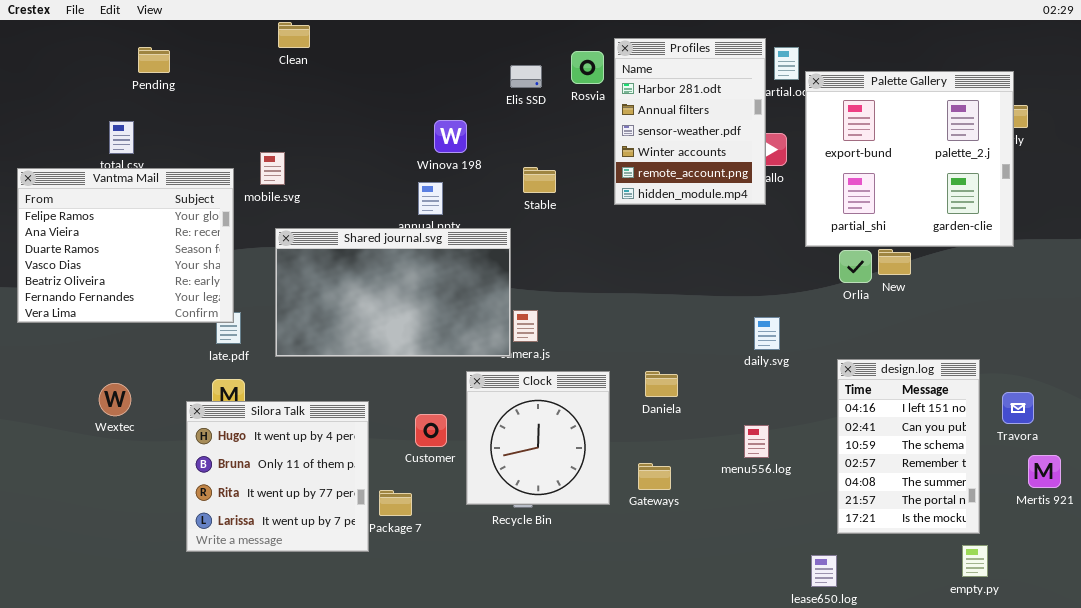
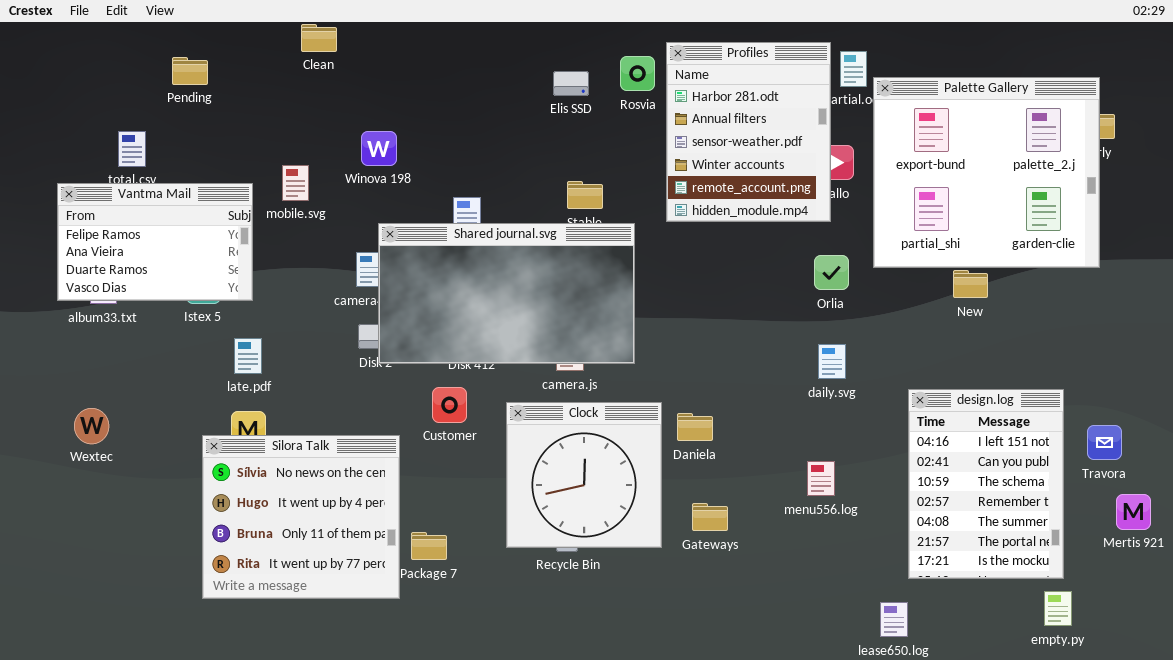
Pending: [138,47,170,73] -> [172,57,208,85], moved
Winova 198: [434,120,467,153] -> [361,131,397,166], moved
Vantma Mail: [17,168,234,323] -> [57,183,253,301], resized
Shared journal.svg: [275,228,511,357] -> [378,223,635,364], moved
Orlia: [839,250,872,283] -> [814,255,849,290], moved
Daniela: [645,371,678,397] -> [677,413,713,441], moved
Wextec: [99,383,131,416] -> [74,408,109,444], moved
Silora Talk: [186,401,369,552] -> [202,435,400,599], scrolled up 1 row
Customer: [415,414,447,447] -> [432,387,467,423], moved

